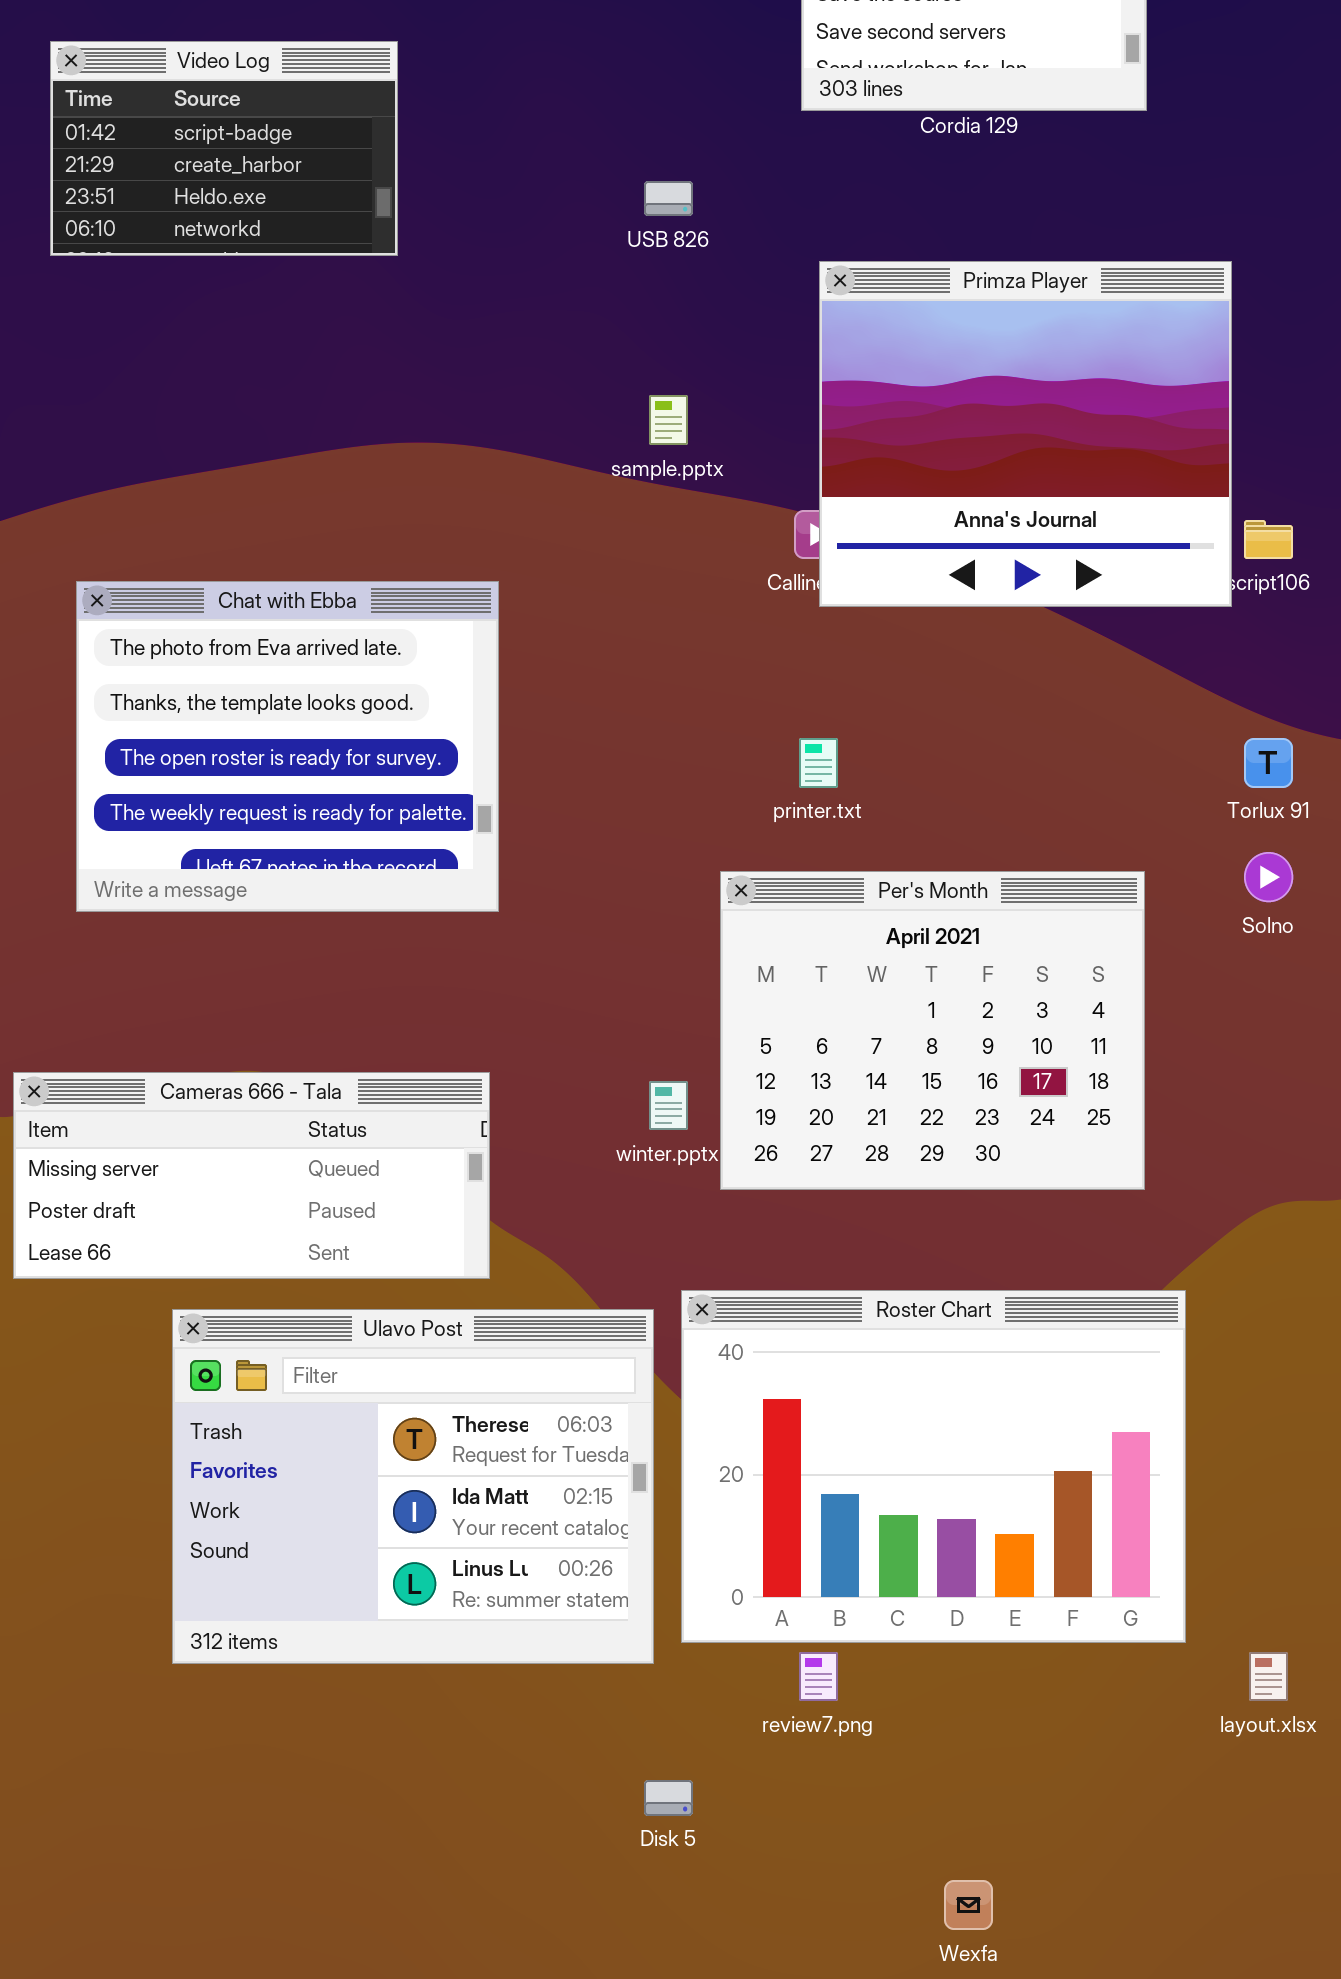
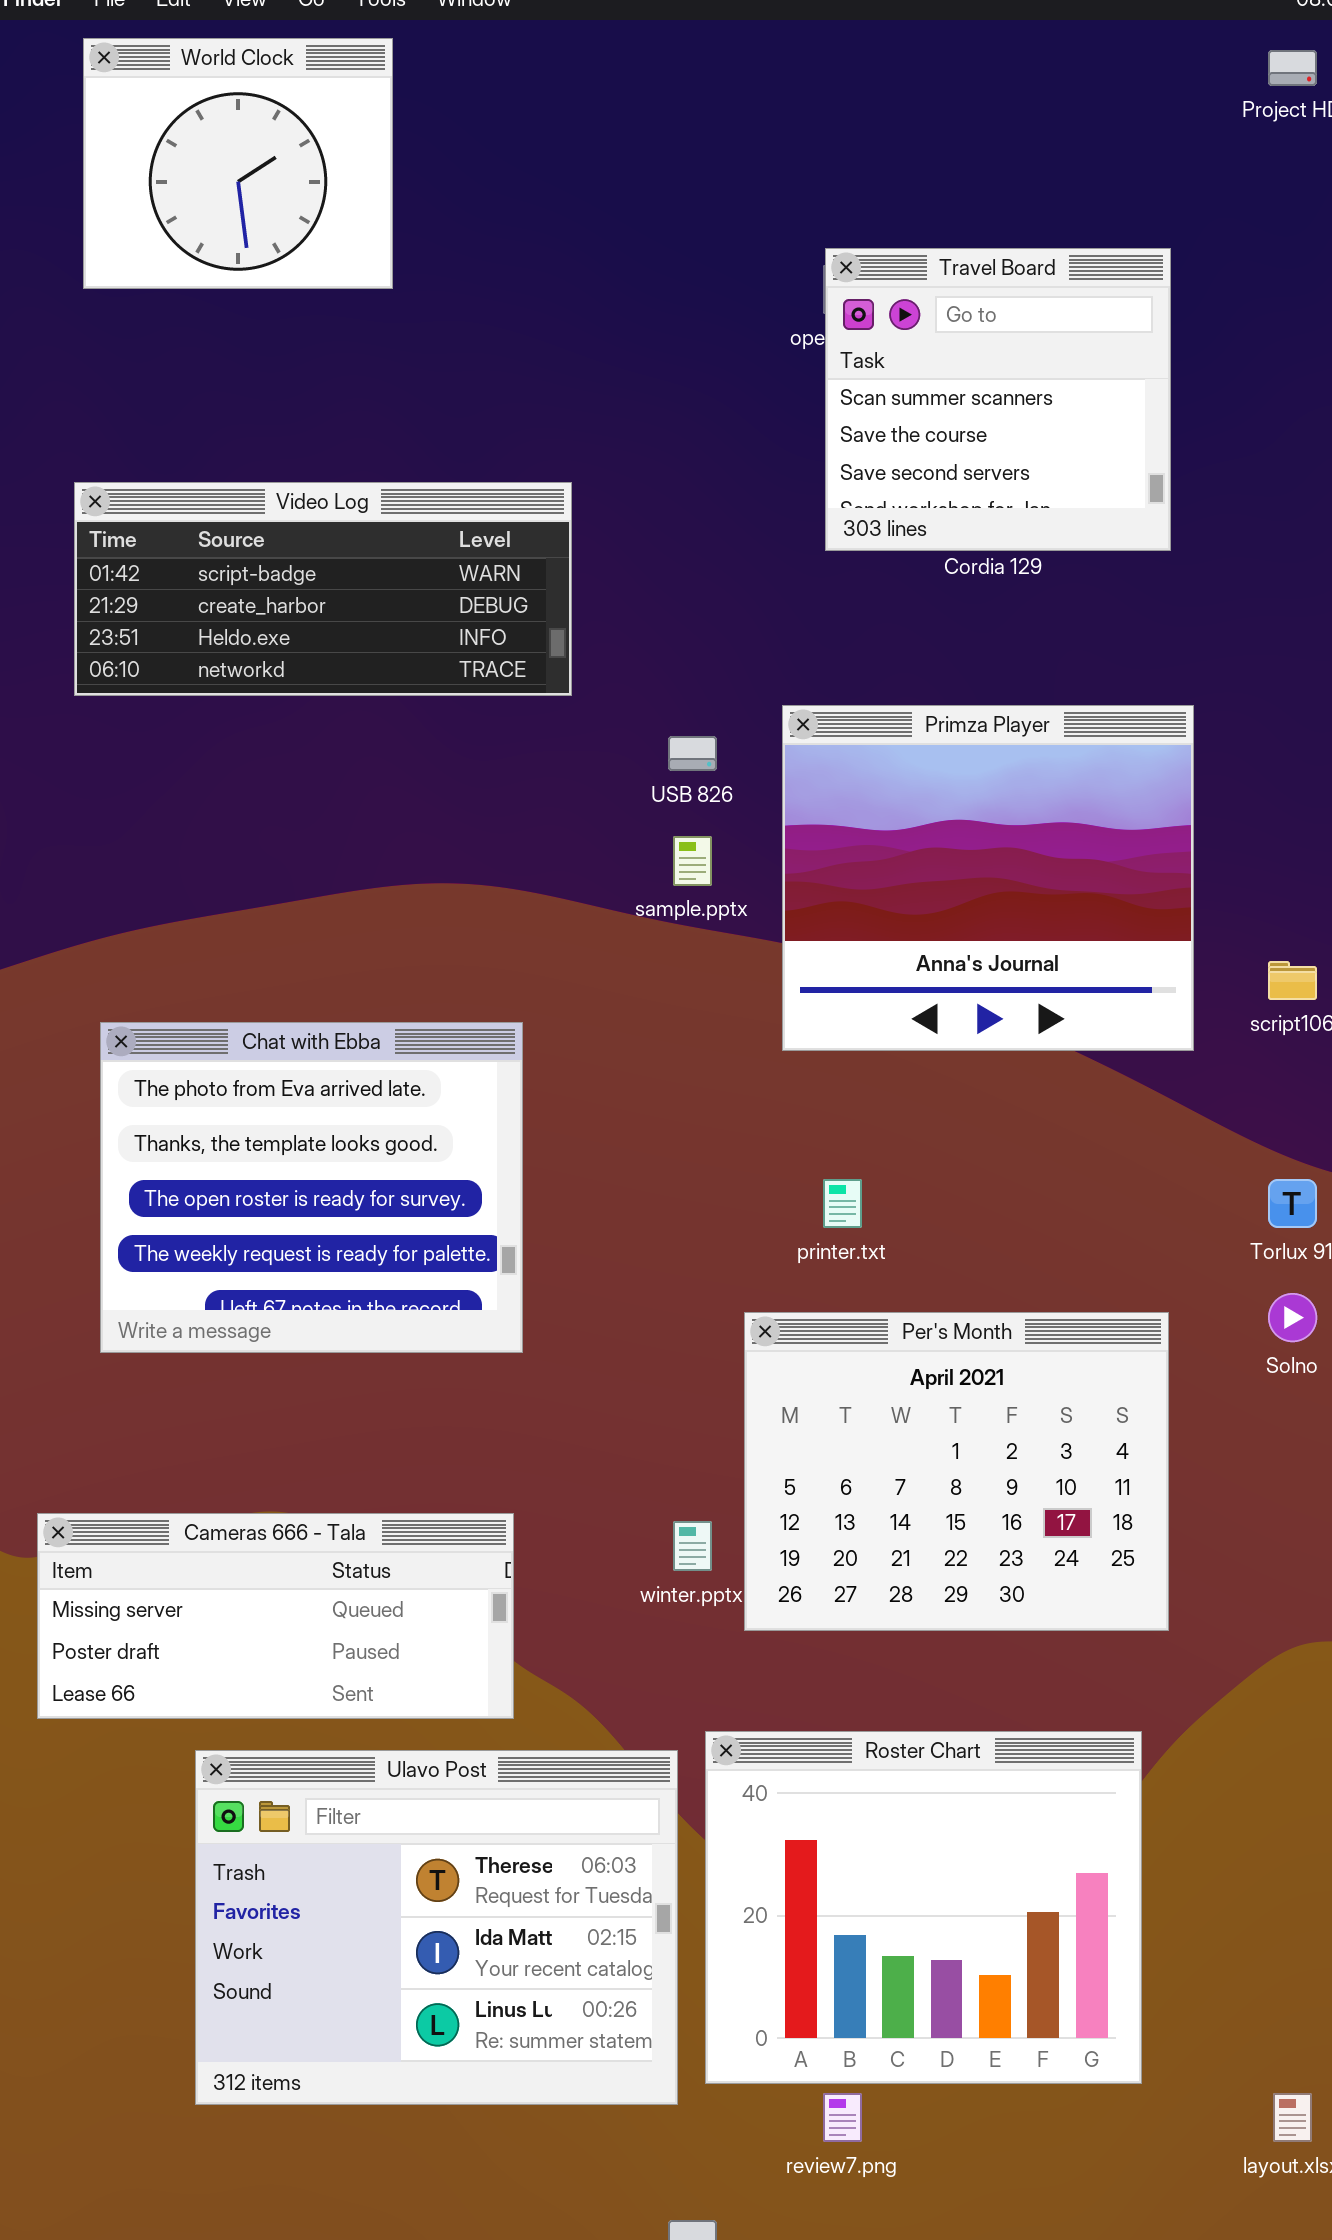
Video Log: [50,41,398,256] -> [74,482,572,696], resized
USB 826: [644,181,693,216] -> [668,736,717,771], moved
Primza Player: [819,261,1232,607] -> [782,705,1194,1051], moved
Roster Chart: [681,1290,1186,1643] -> [705,1731,1142,2084], resized

